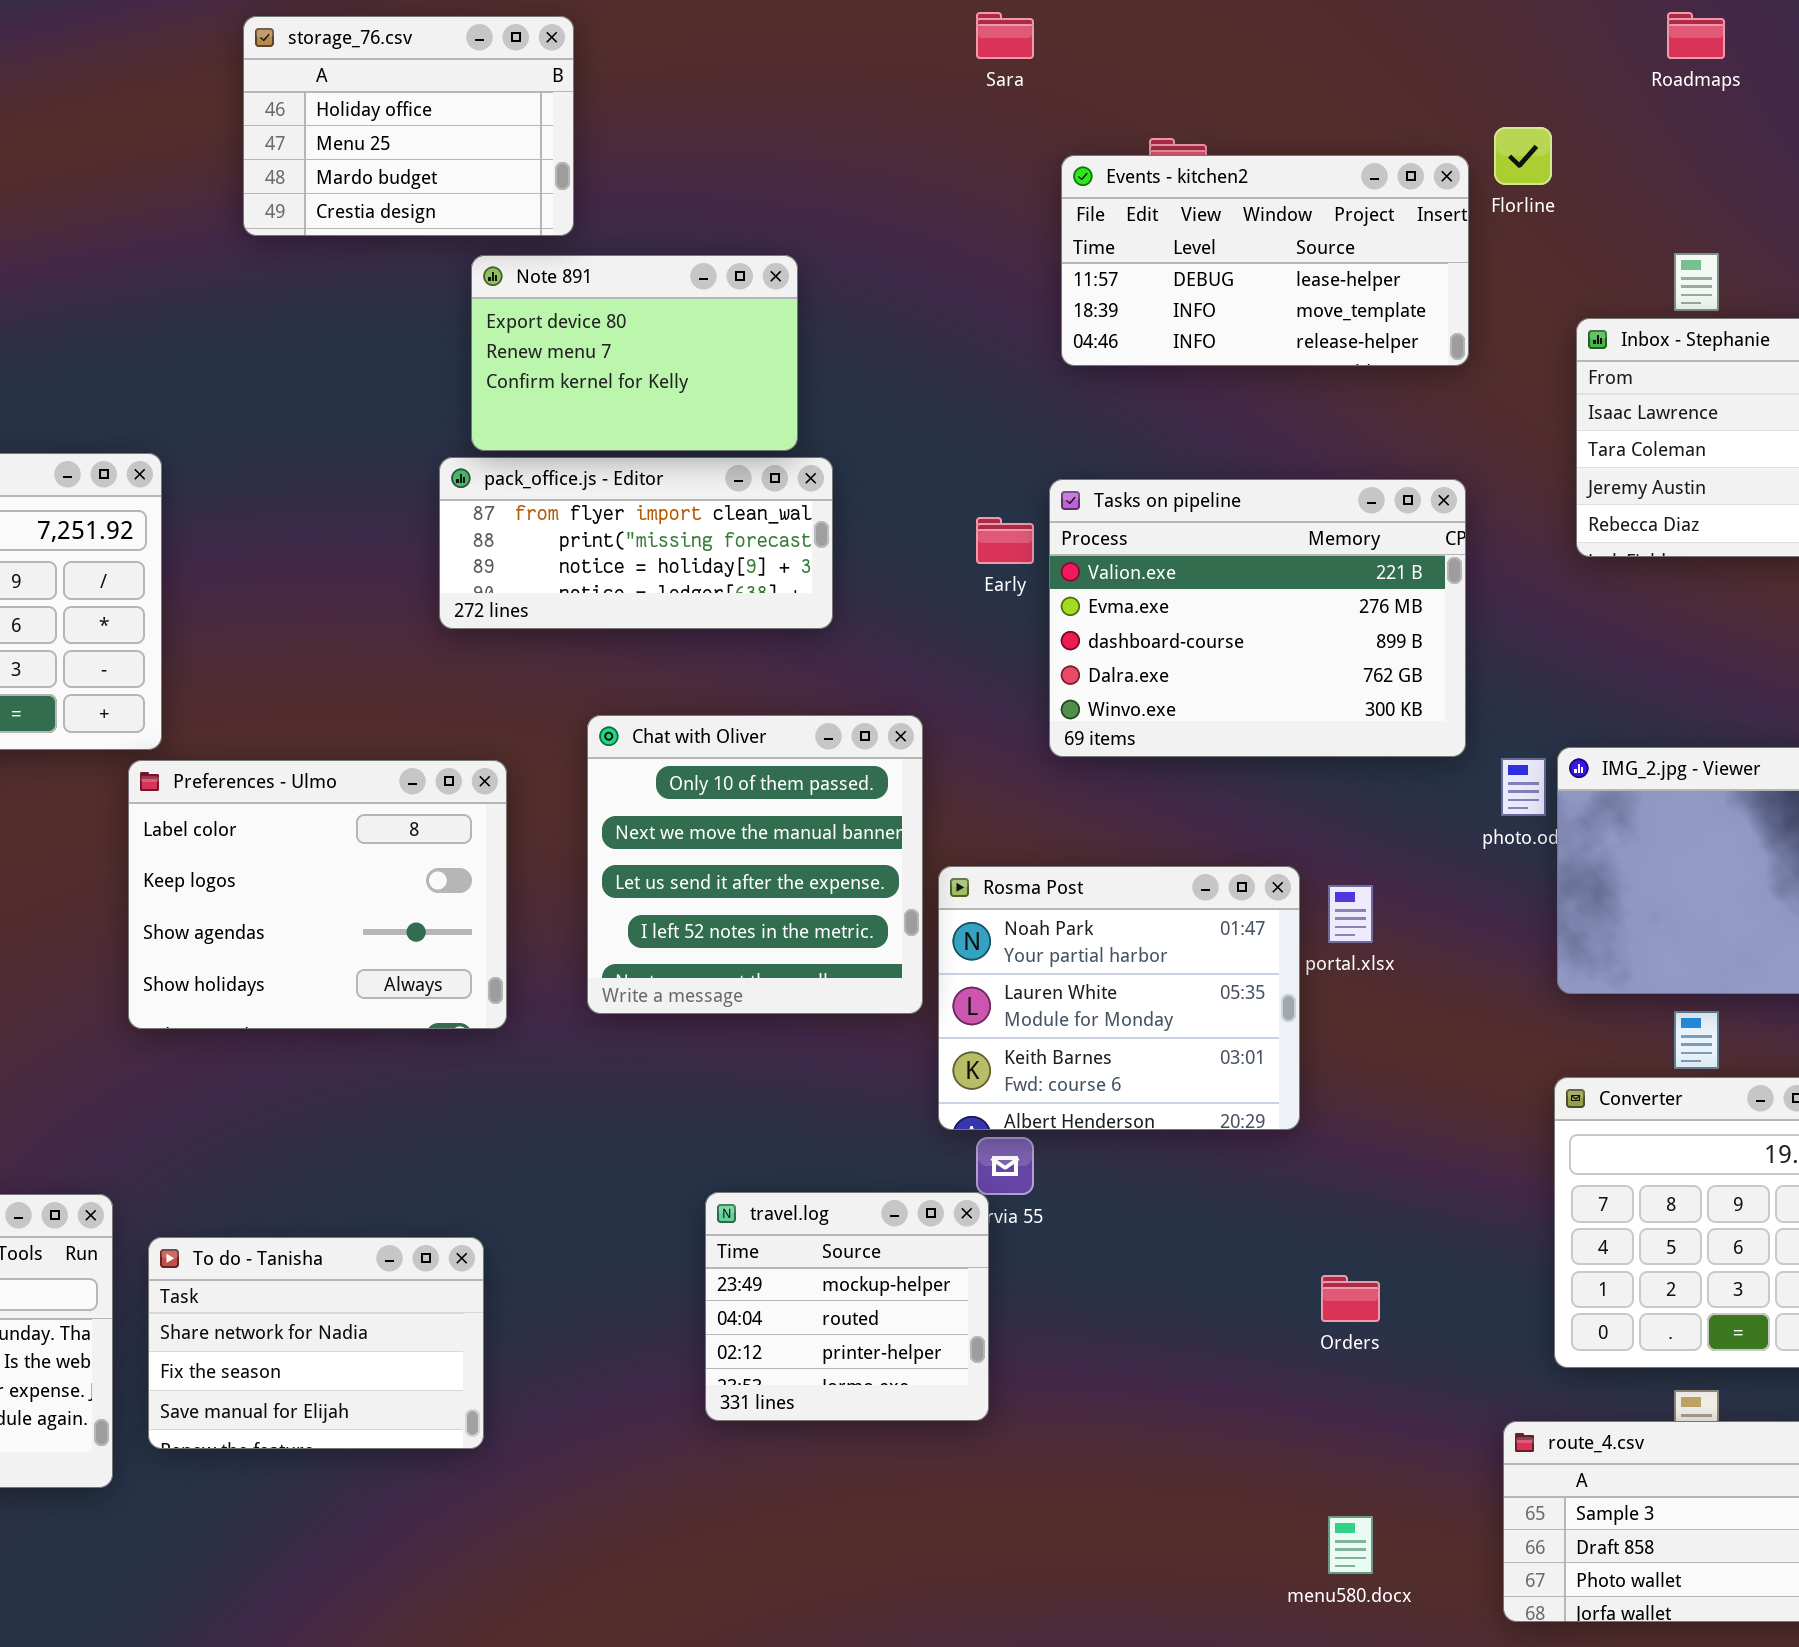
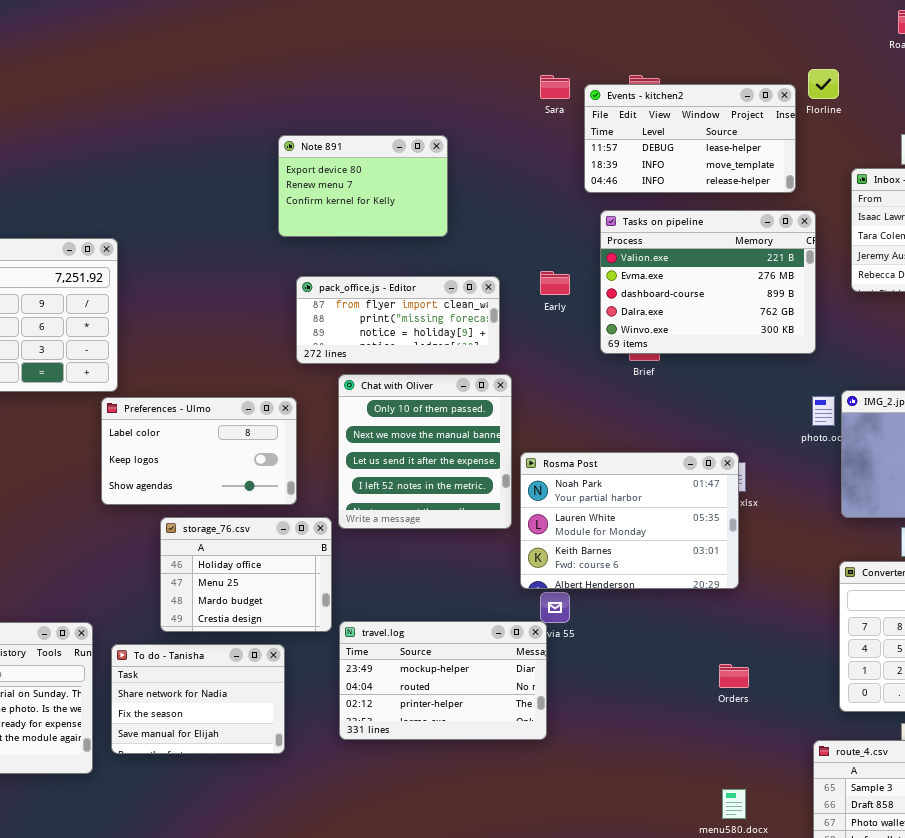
Sara: [976,12,1034,59] -> [540,75,570,99], moved
storage_76.csv: [243,16,574,236] -> [160,517,332,632], moved
pack_office.js - Editor: [439,457,833,629] -> [296,276,500,364], moved
Tasks on pipeline: [1049,479,1466,757] -> [600,210,816,354], moved
Preferences - Ulmo: [128,760,507,1029] -> [101,397,297,505], resized
Rosma Post: [938,866,1300,1130] -> [520,452,739,589], resized
travel.log: [705,1192,989,1421] -> [339,621,547,740], resized

